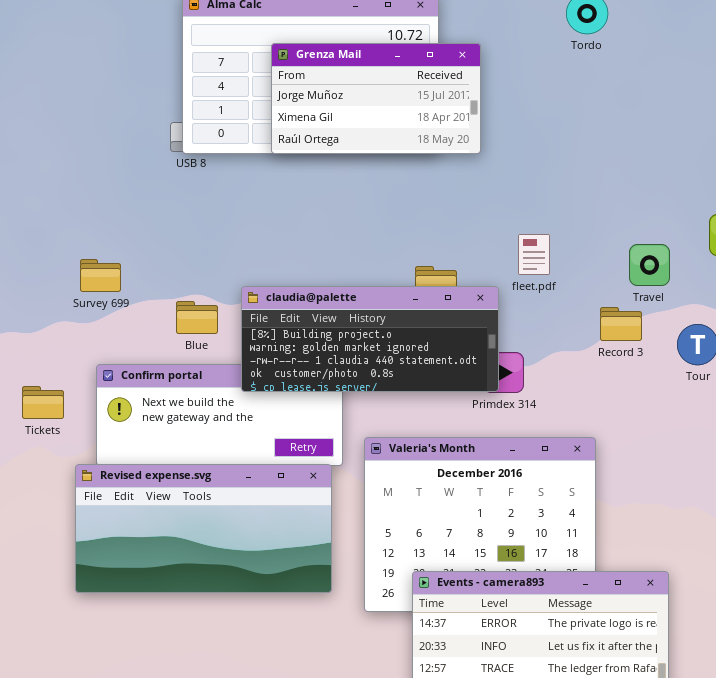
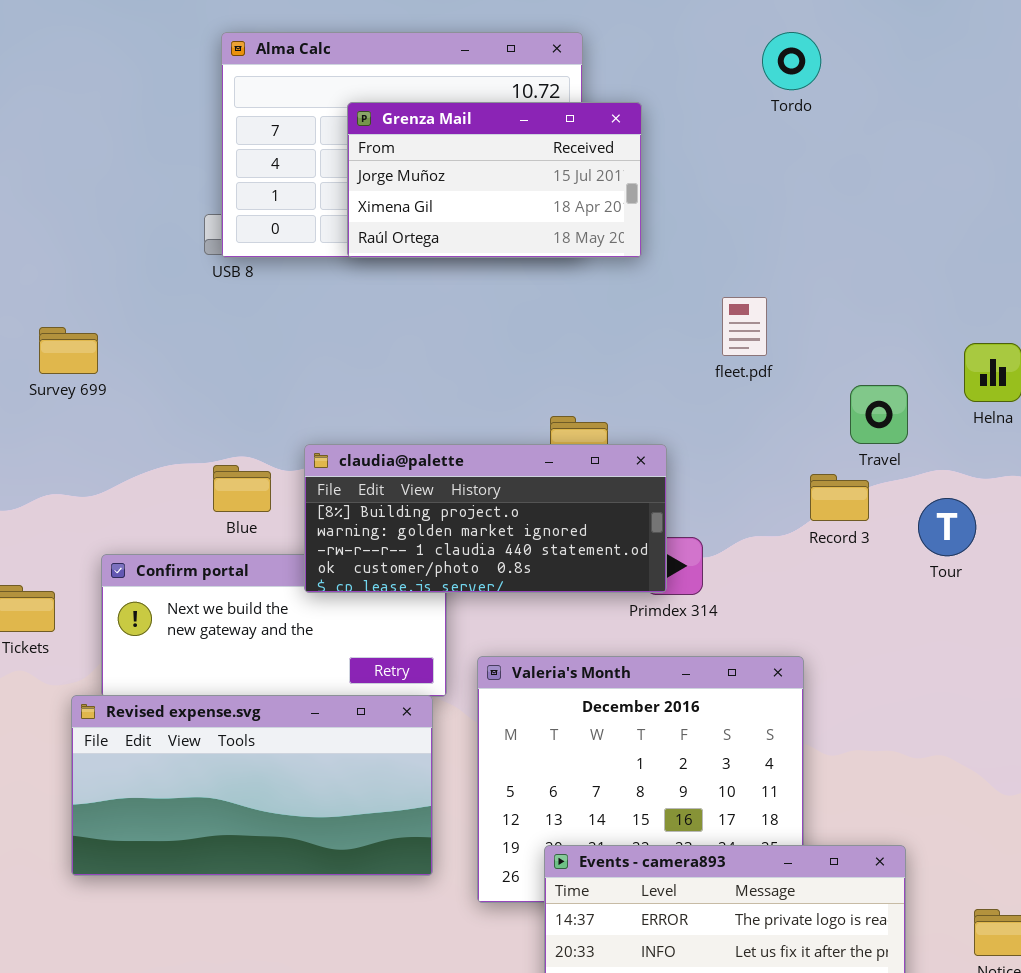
fleet.pdf: [518,234,550,275] -> [722,297,767,356], moved
Survey 699: [80,259,121,292] -> [39,327,98,374], moved

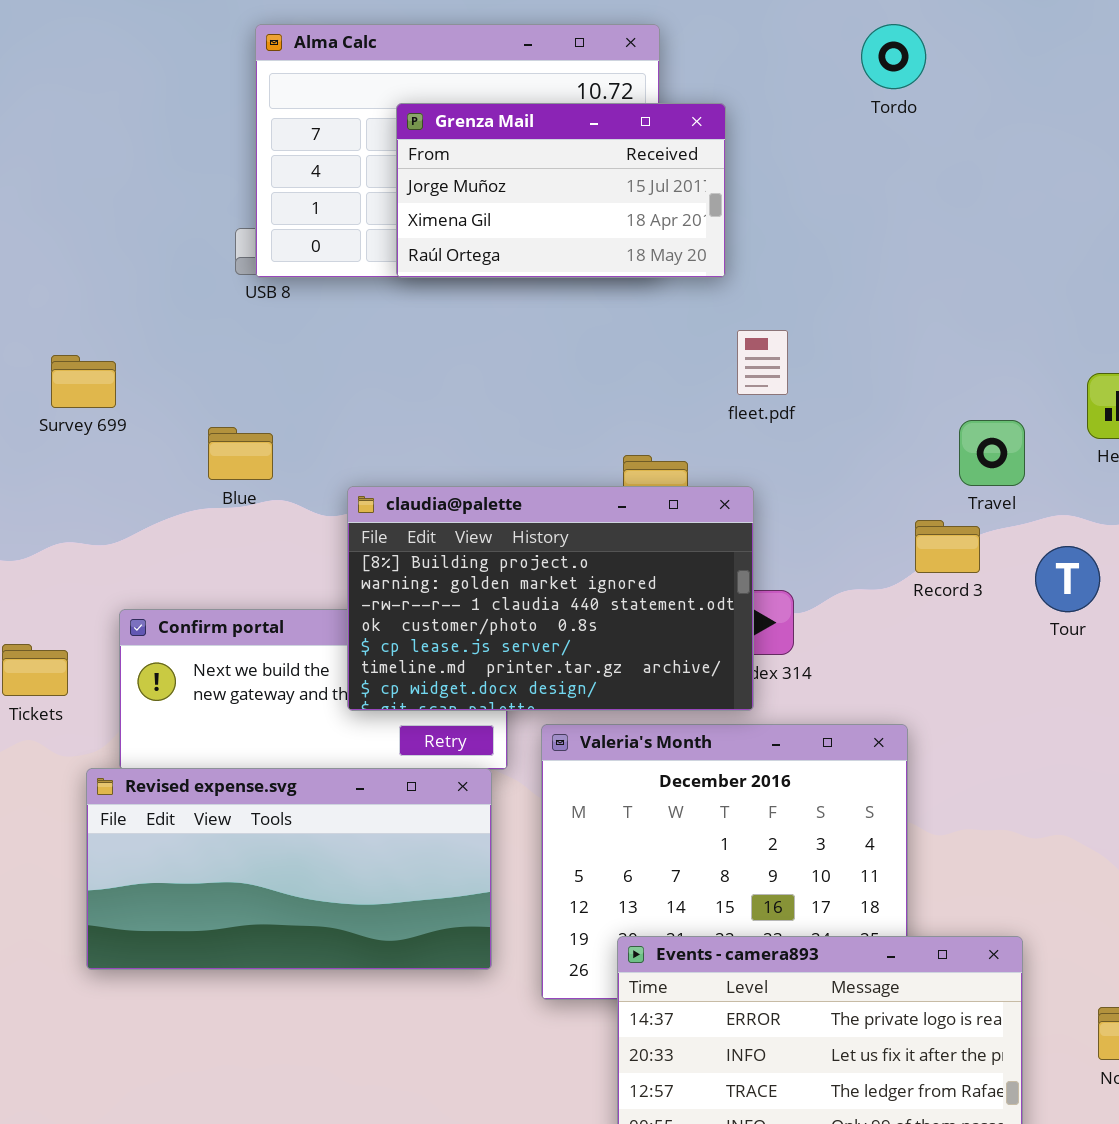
fleet.pdf: [722,297,767,356] -> [737,330,788,395], moved
claudia@palette: [304,444,667,593] -> [347,486,754,711], resized
Blue: [213,465,271,512] -> [208,427,273,480], moved

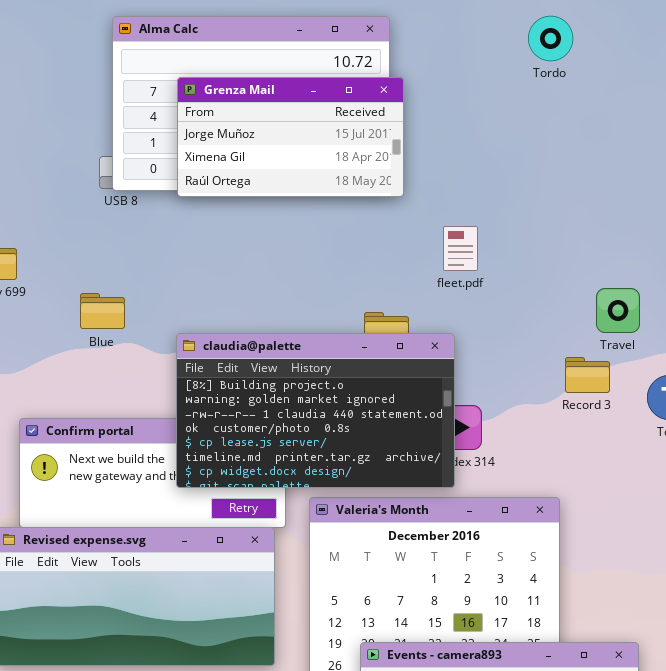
Grenza Mail: [396,103,726,278] -> [177,77,404,197], moved

